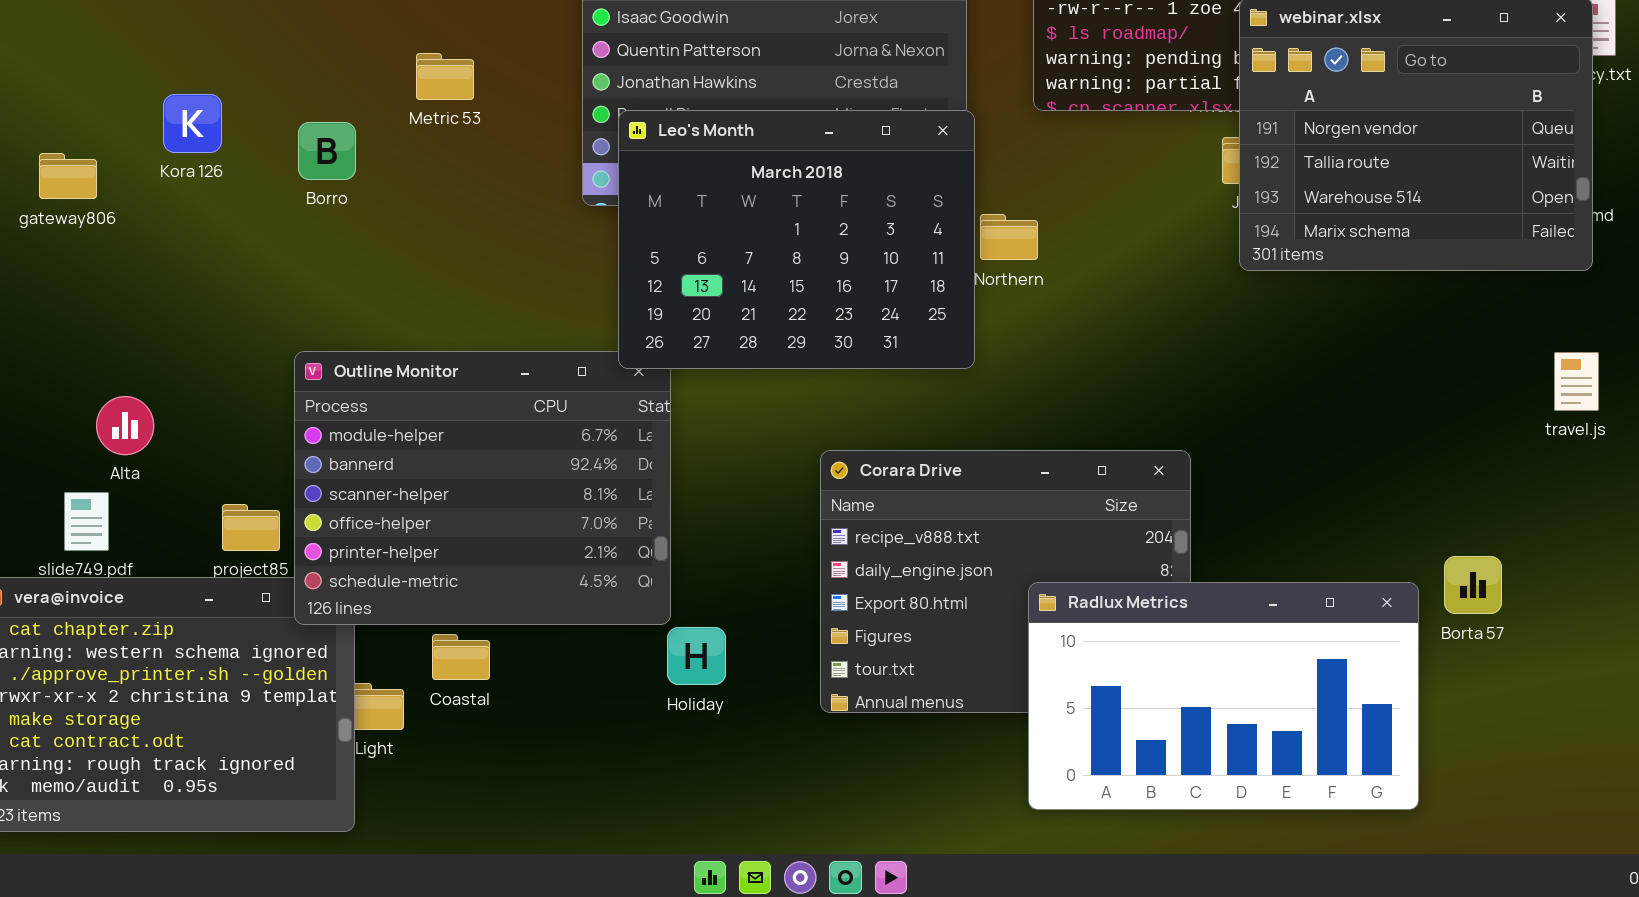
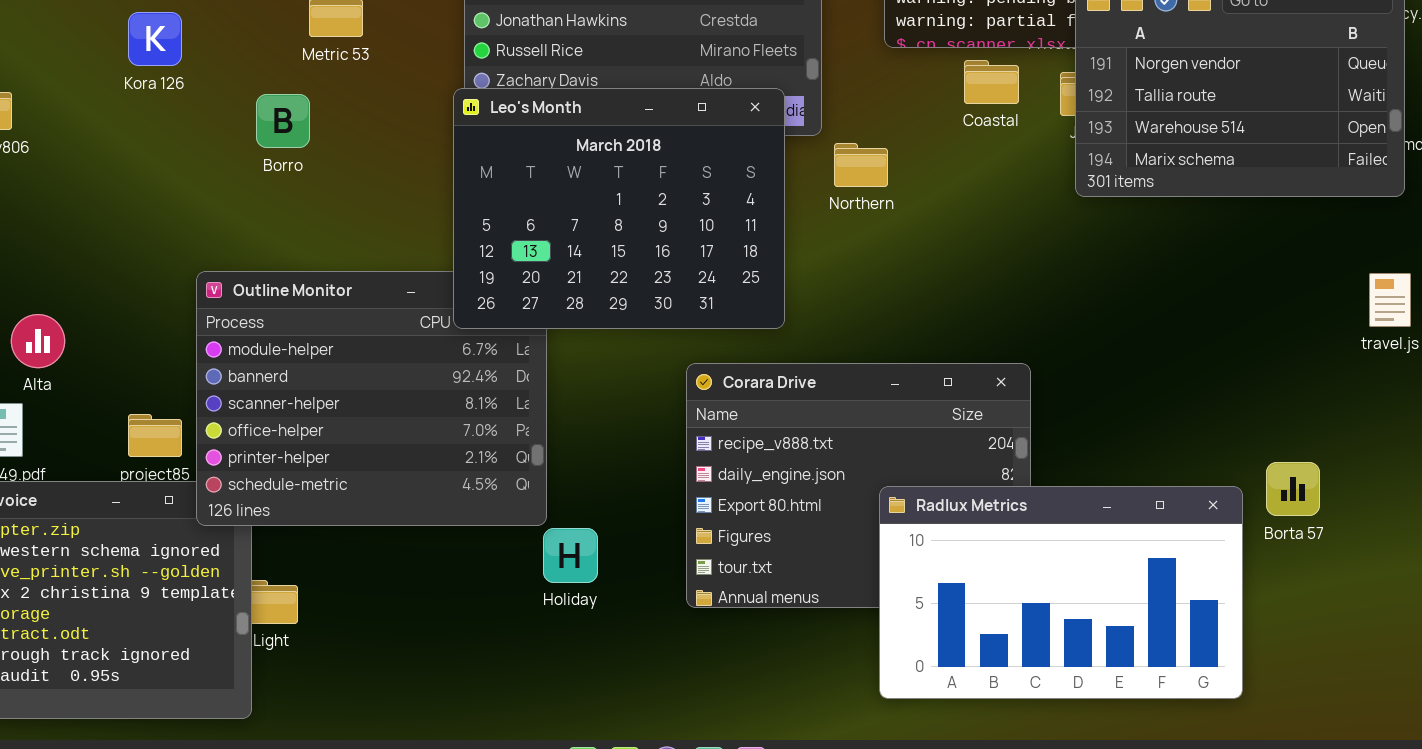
Kora 126: [163,94,222,153] -> [128,12,182,66], moved
Leo's Month: [618,110,975,369] -> [453,88,785,329], moved
Borro: [298,122,356,180] -> [256,94,310,148], moved
Coastal: [432,634,490,680] -> [964,60,1019,104], moved

